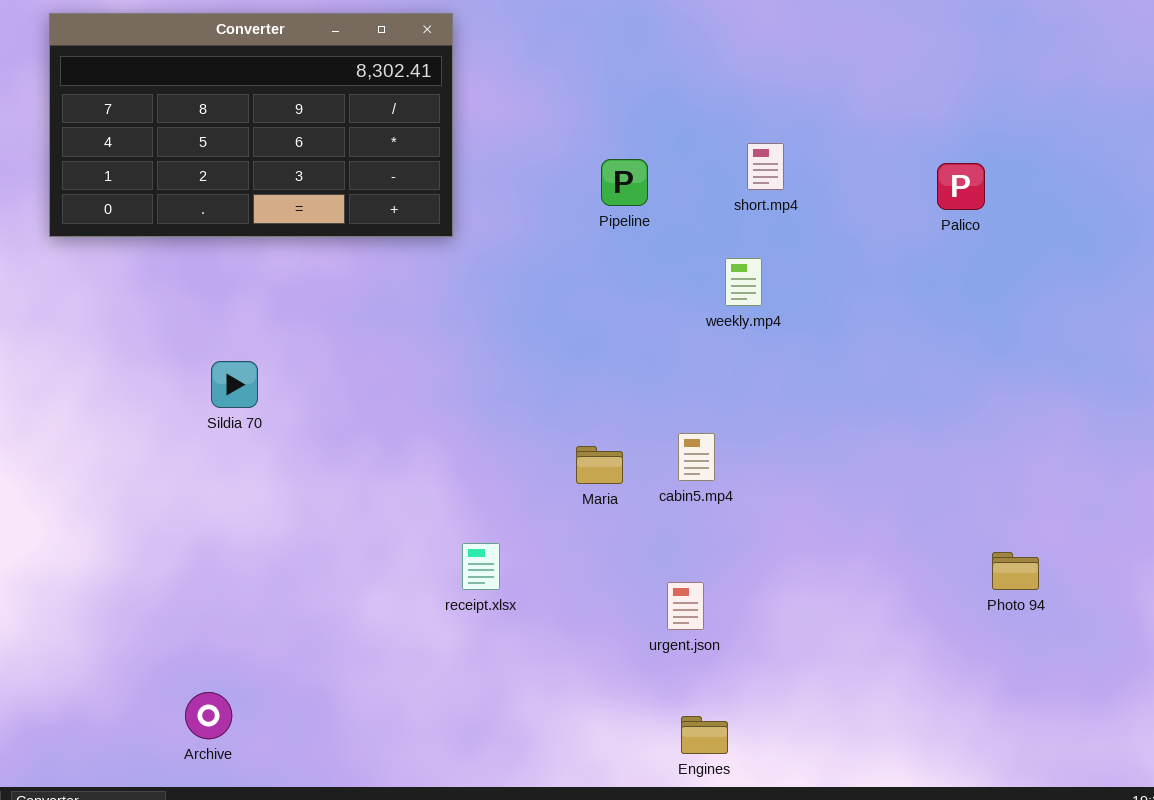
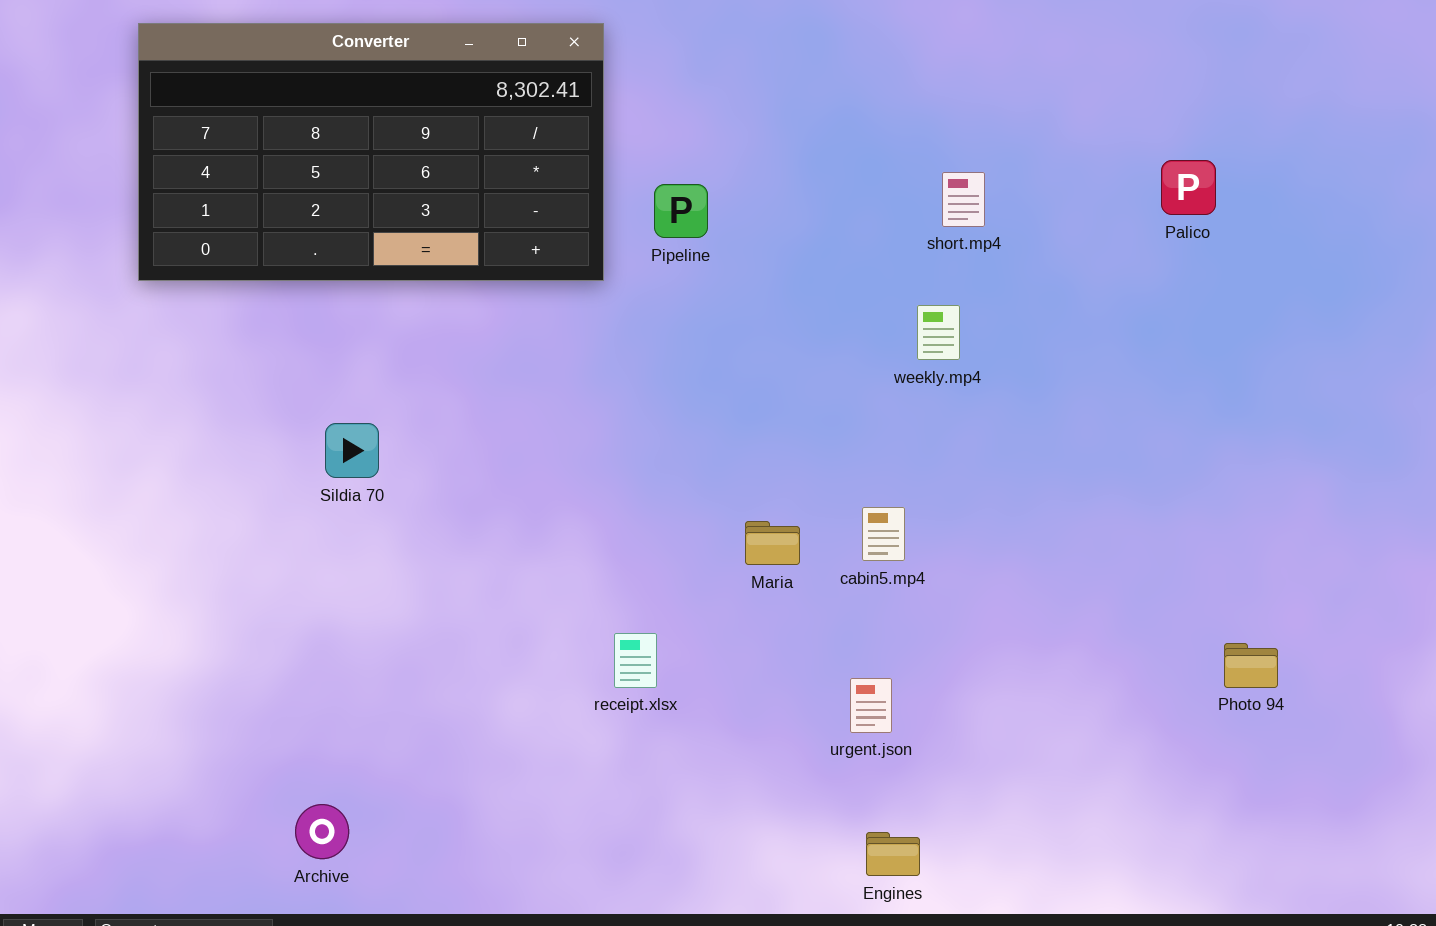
Pipeline: [601,159,648,206] -> [654,184,708,238], moved
Palico: [937,163,985,210] -> [1161,160,1216,215], moved

